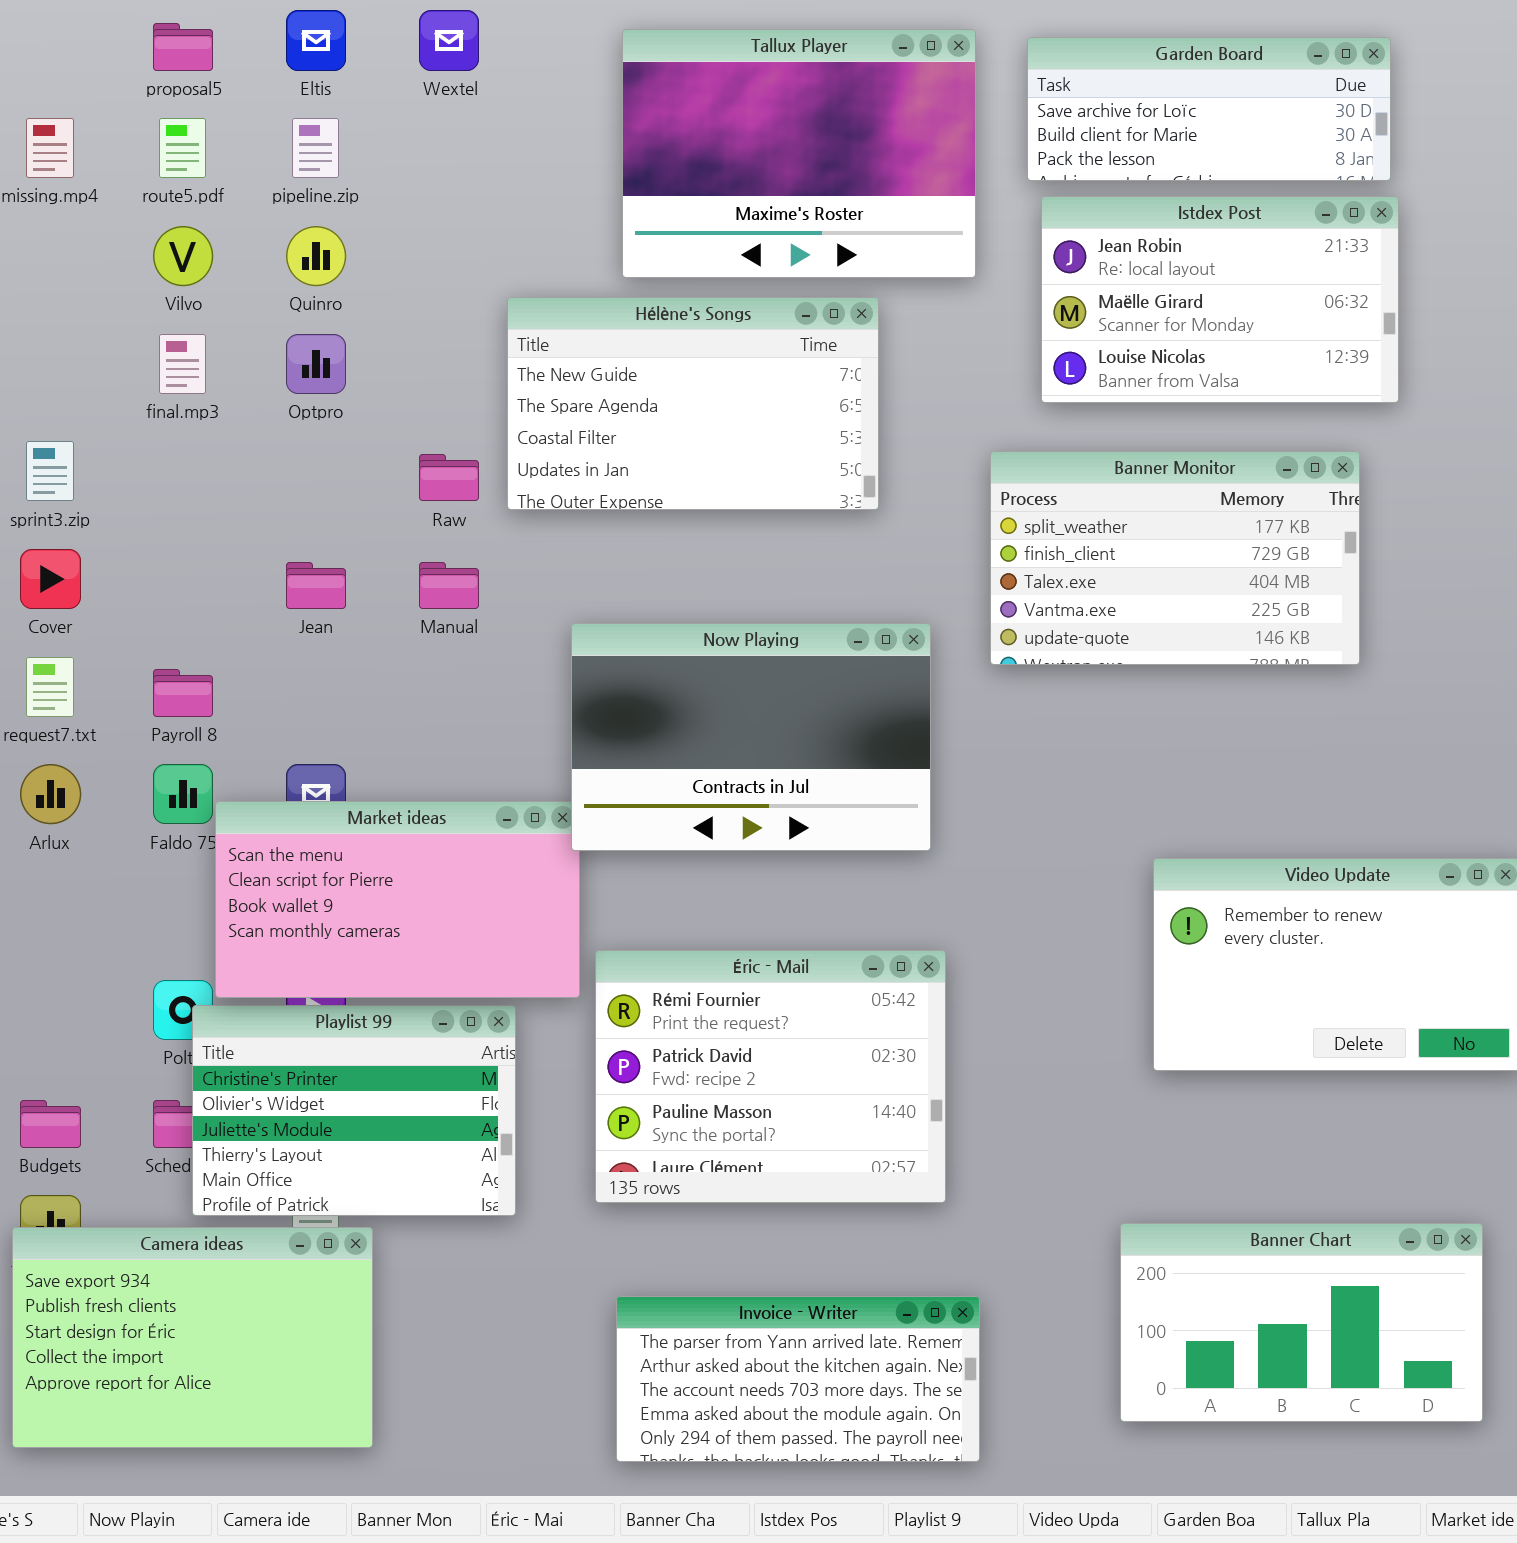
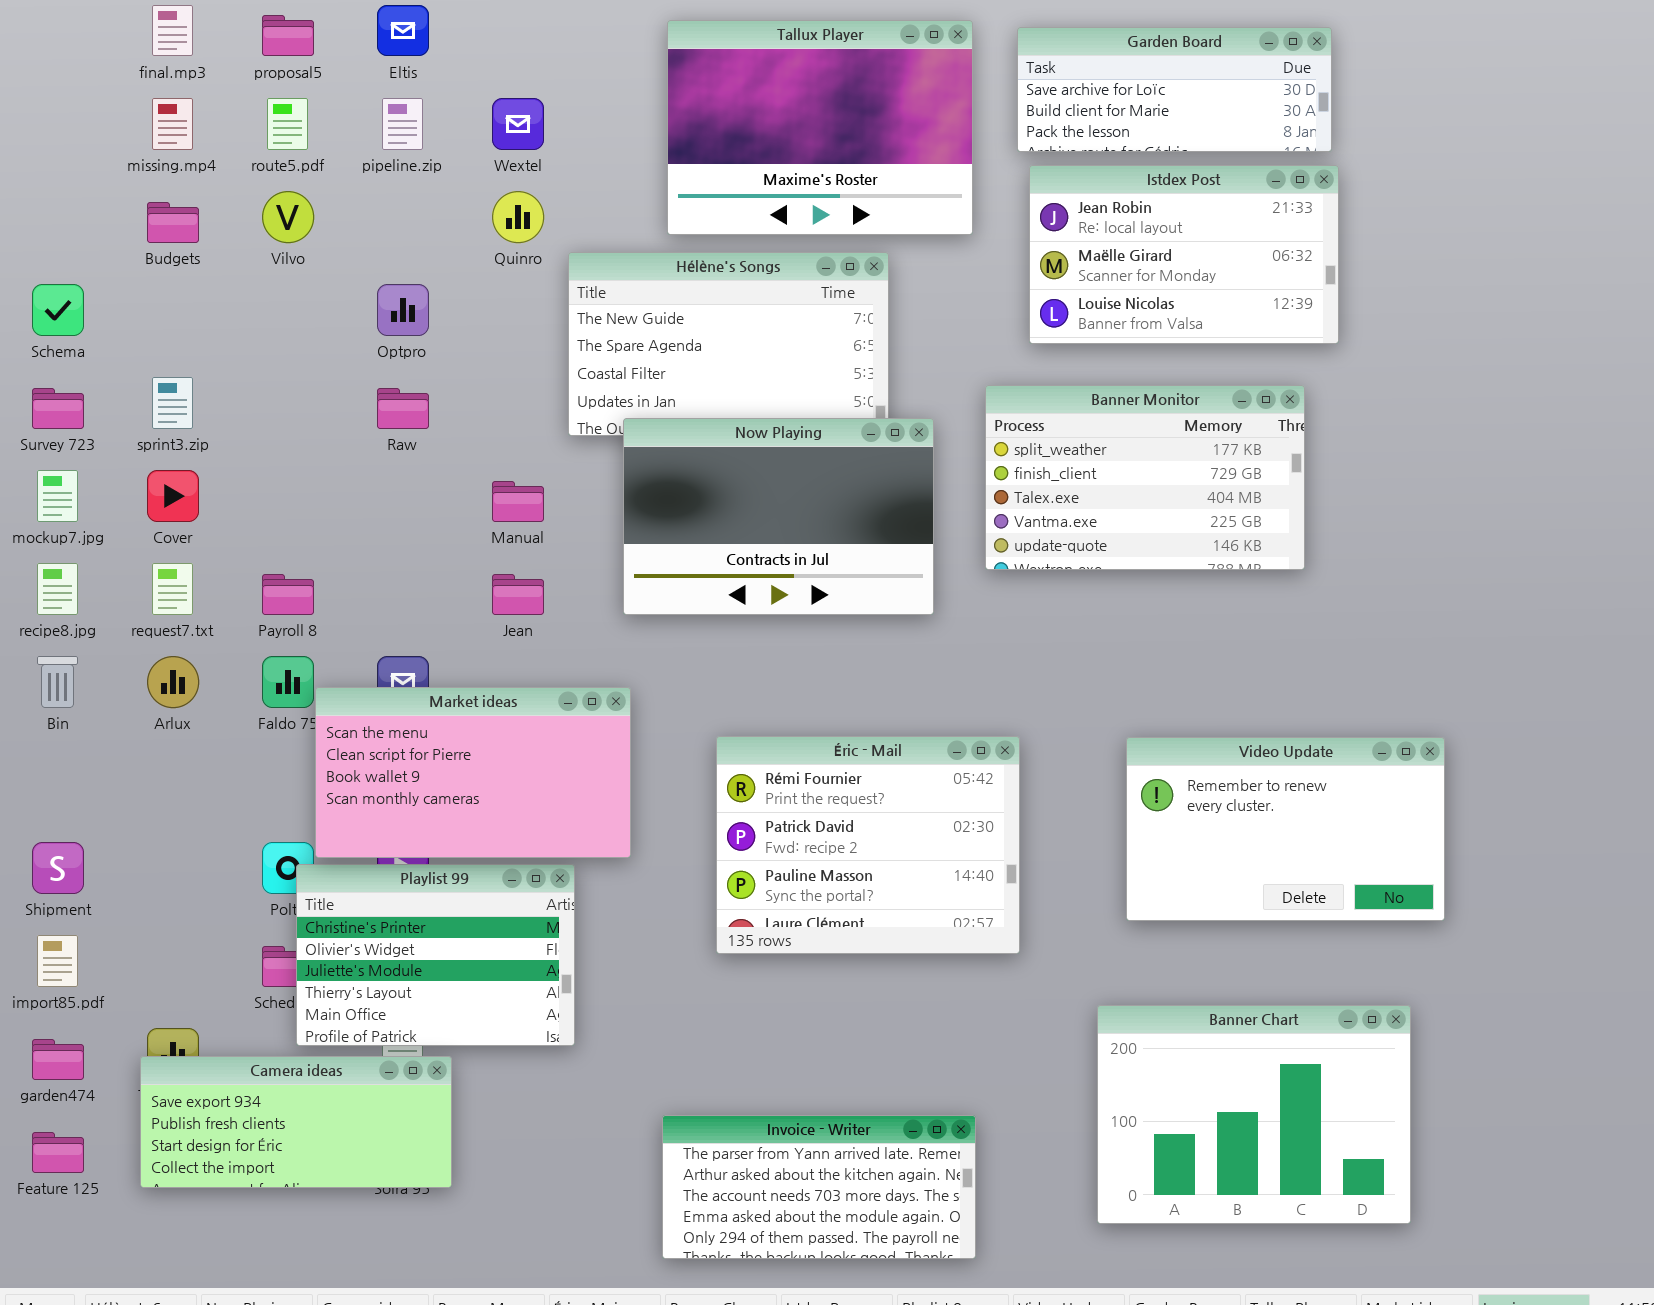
Wextel: [419,10,479,71] -> [492,98,544,150], moved
Quinro: [286,226,346,286] -> [492,191,544,243], moved
final.mp3: [159,334,206,394] -> [152,5,193,56], moved
Raw: [419,454,479,501] -> [377,388,429,429], moved
Jean: [286,562,346,609] -> [492,574,544,615], moved
Now Playing: [571,623,931,851] -> [623,418,934,615], moved
Éric - Mail: [595,950,946,1203] -> [716,736,1020,954], moved
Budgets: [20,1100,81,1148] -> [147,202,199,243], moved
Banner Chart: [1120,1223,1483,1422] -> [1097,1005,1411,1224], resized
Camera ideas: [12,1227,373,1448] -> [140,1056,452,1188], resized

